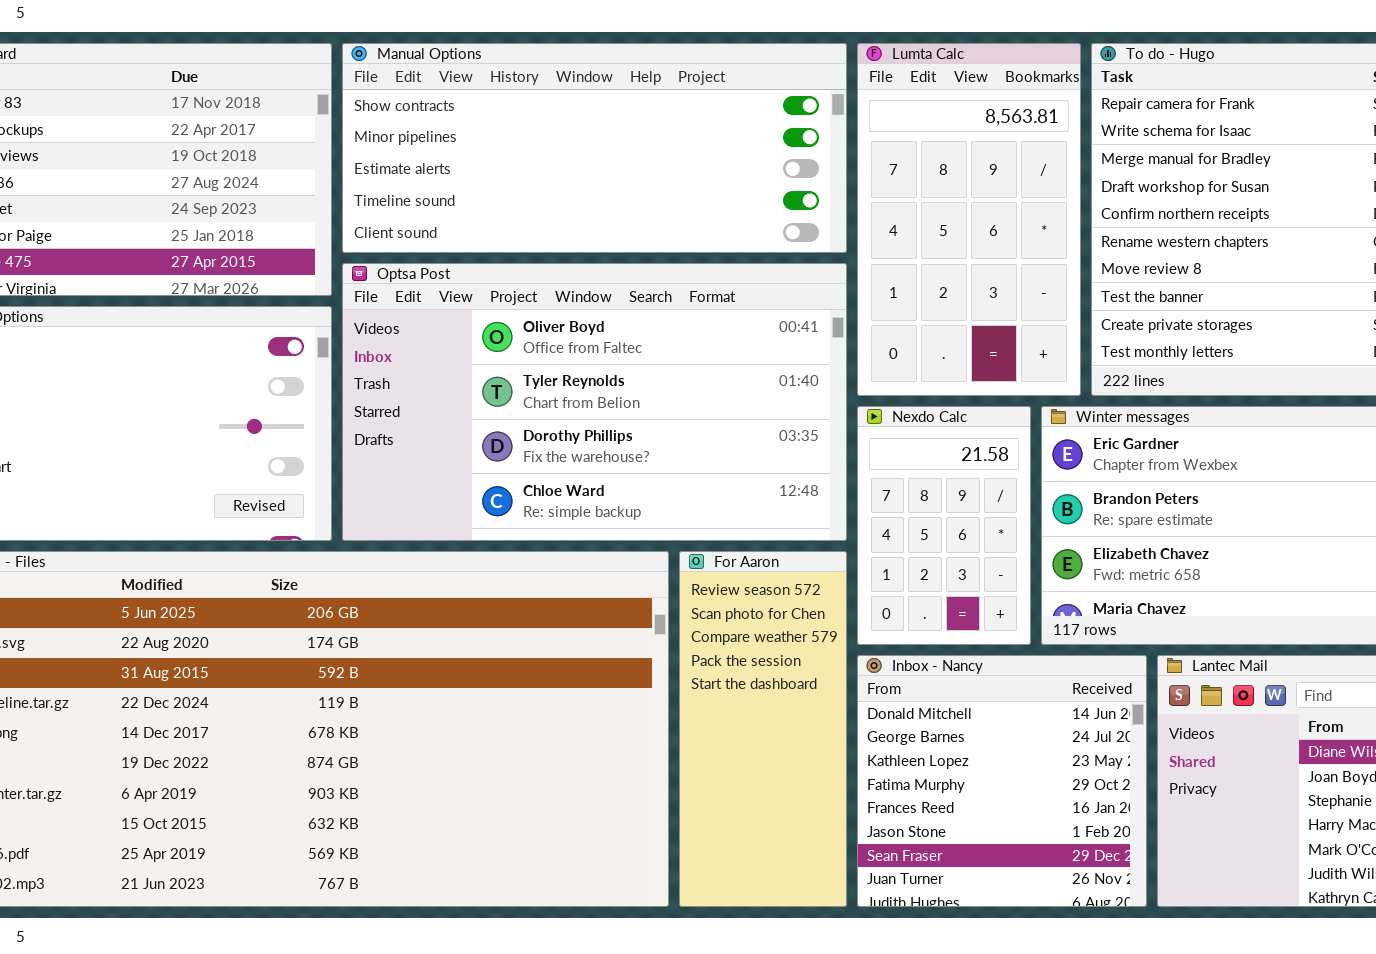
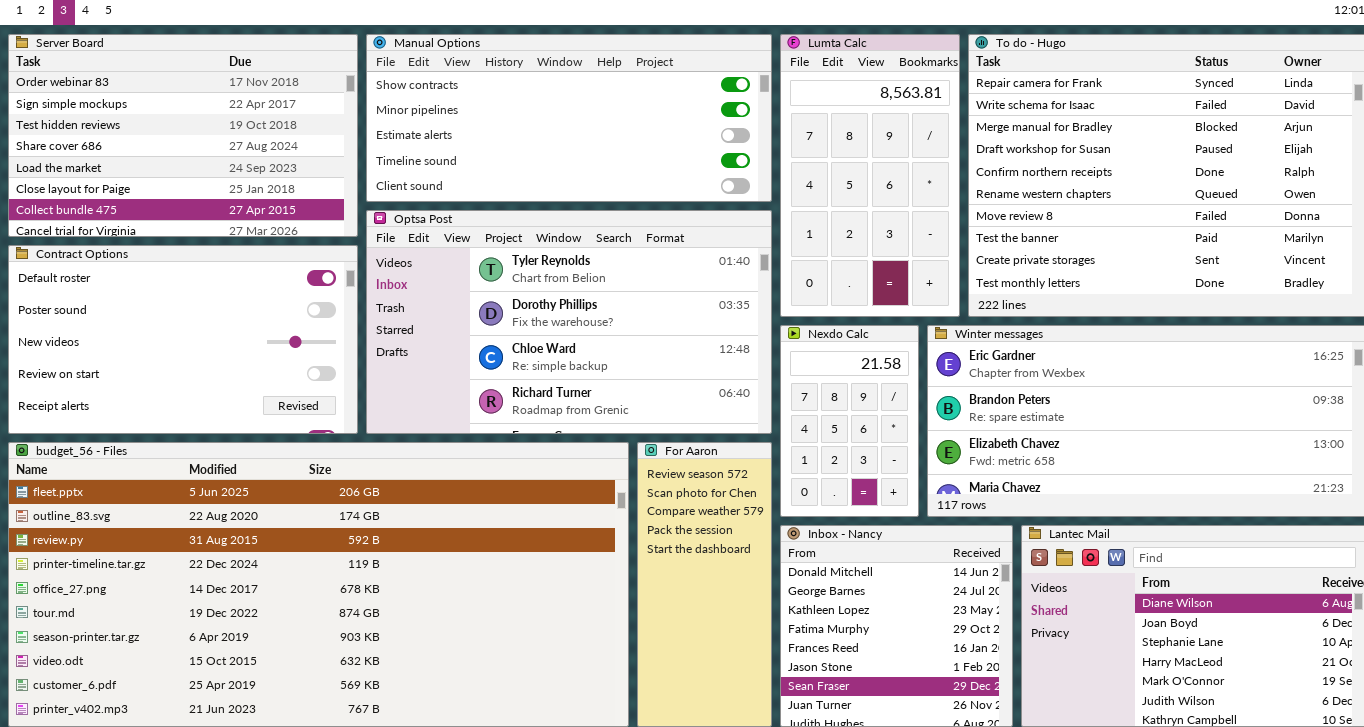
Optsa Post: [342,263,847,541] -> [366,210,772,434], scrolled down 1 row

